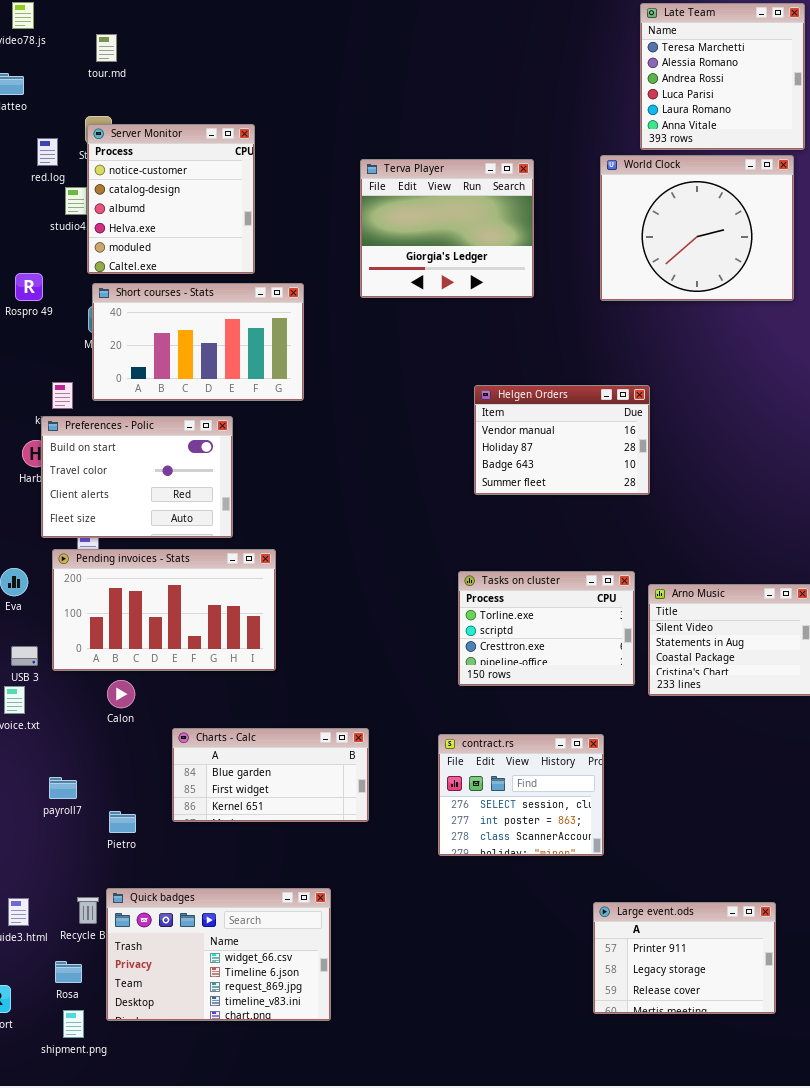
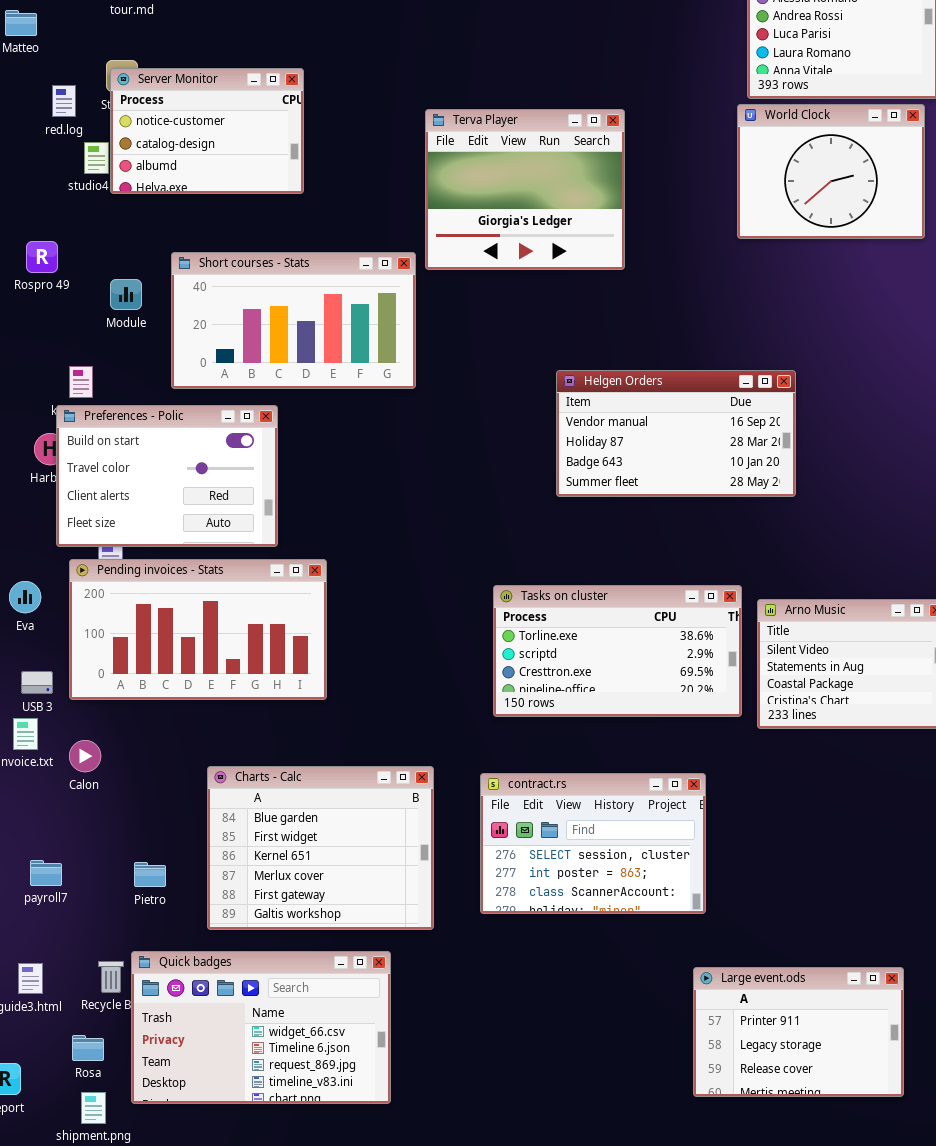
Server Monitor: [87,124,255,274] -> [110,68,304,194], resized
World Clock: [600,155,794,301] -> [737,104,925,239], resized
Short courses - Stats: [92,283,304,401] -> [171,252,416,389], moved
Helgen Orders: [474,385,650,495] -> [556,370,796,497], resized
Tasks on cluster: [458,571,635,686] -> [493,585,742,717], resized
Calon: [107,680,135,708] -> [69,740,101,772], moved
Charts - Calc: [172,728,369,822] -> [207,766,434,930], resized
contract.rs: [438,734,604,856] -> [480,773,706,914], resized
payroll7: [49,777,77,799] -> [30,860,62,886], moved

